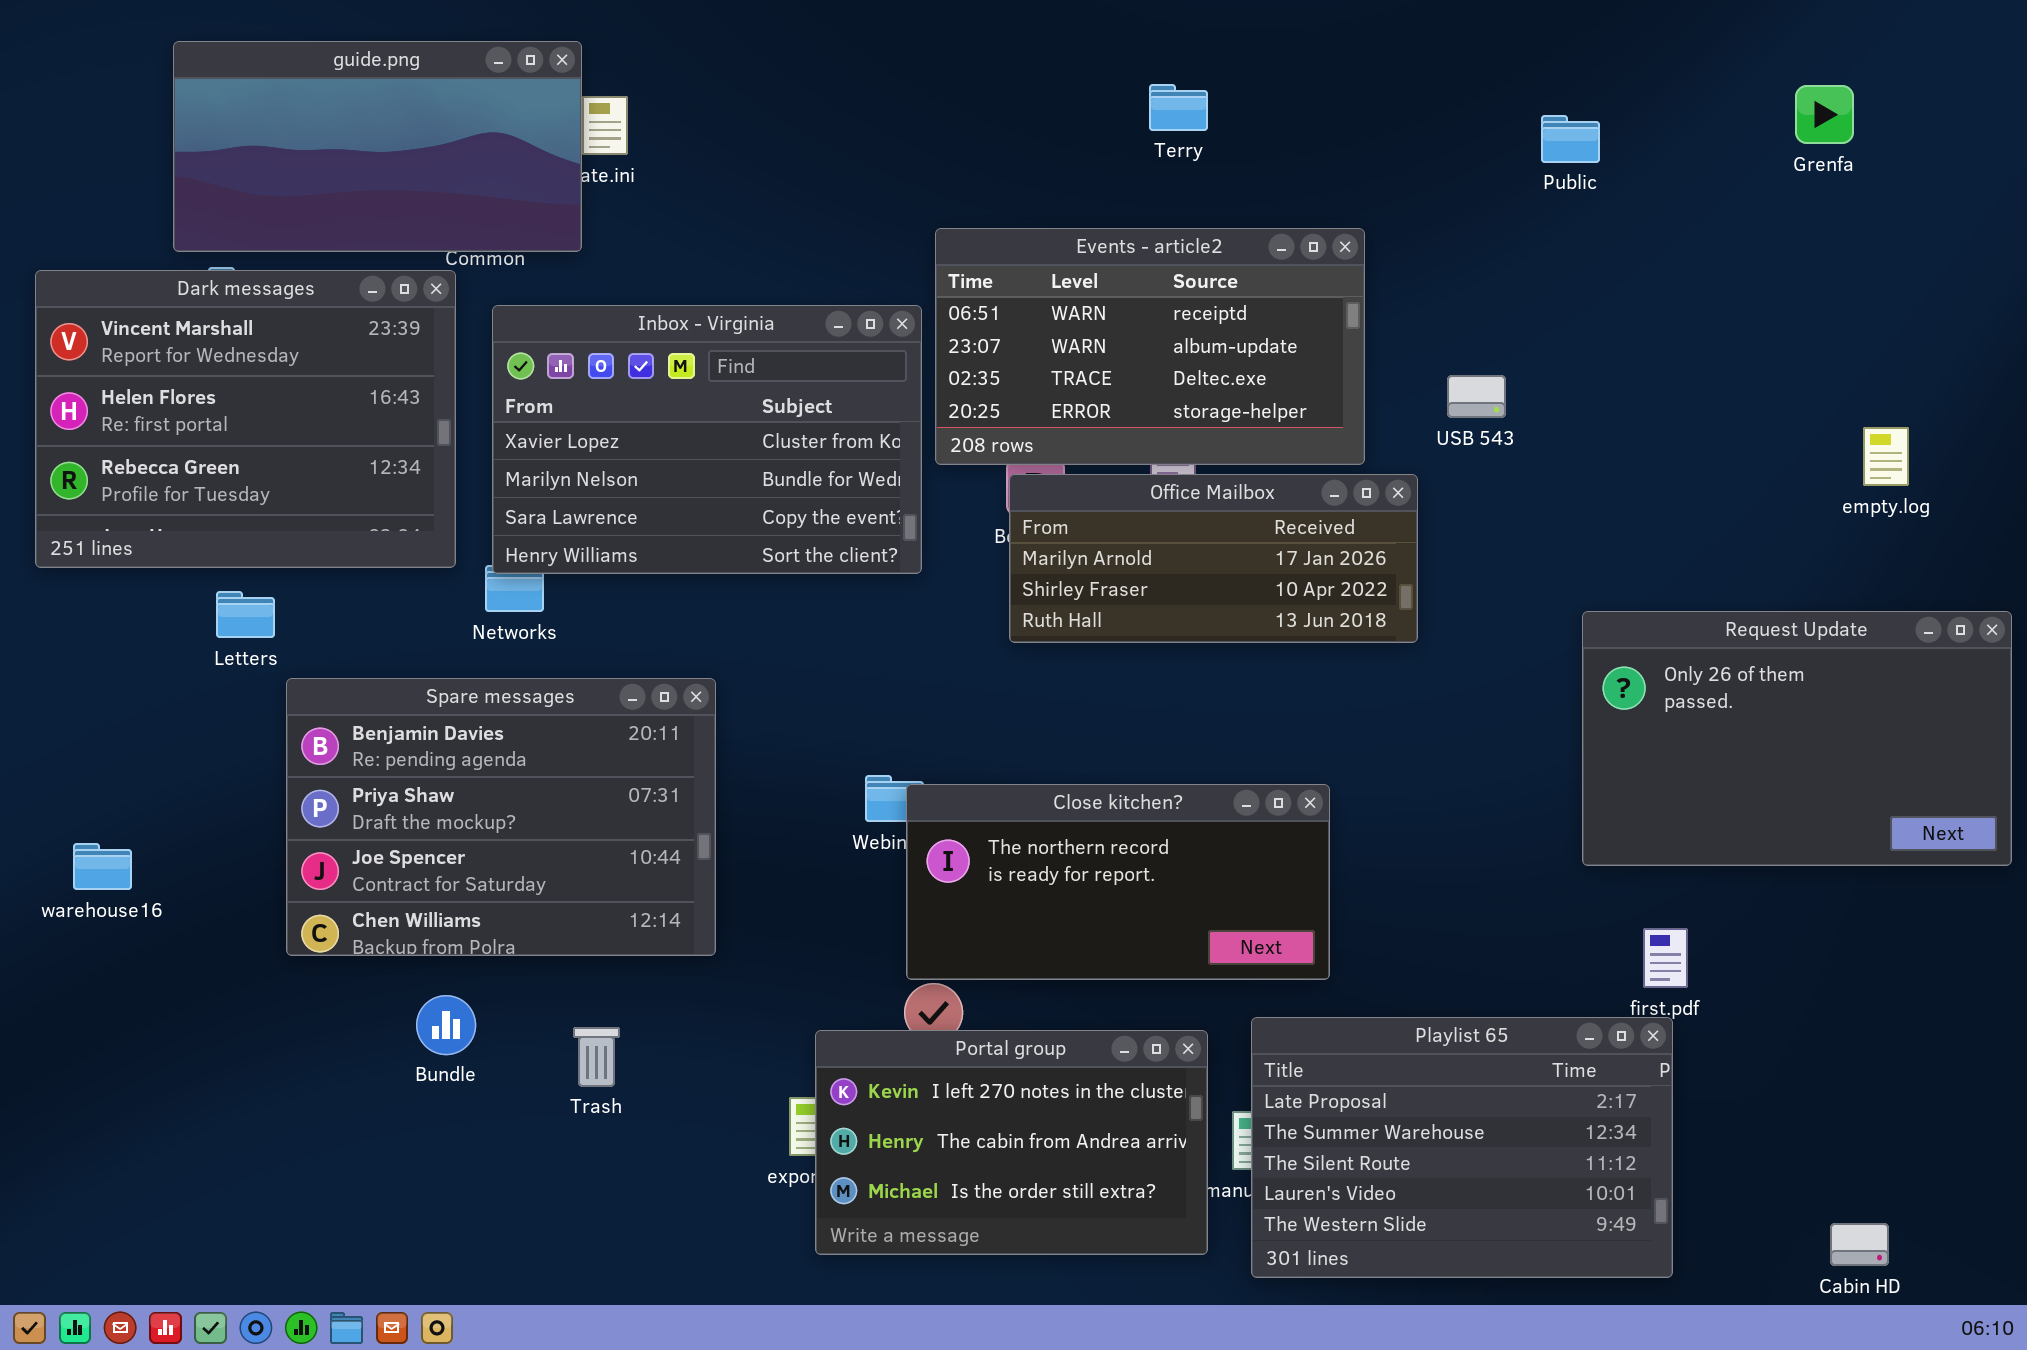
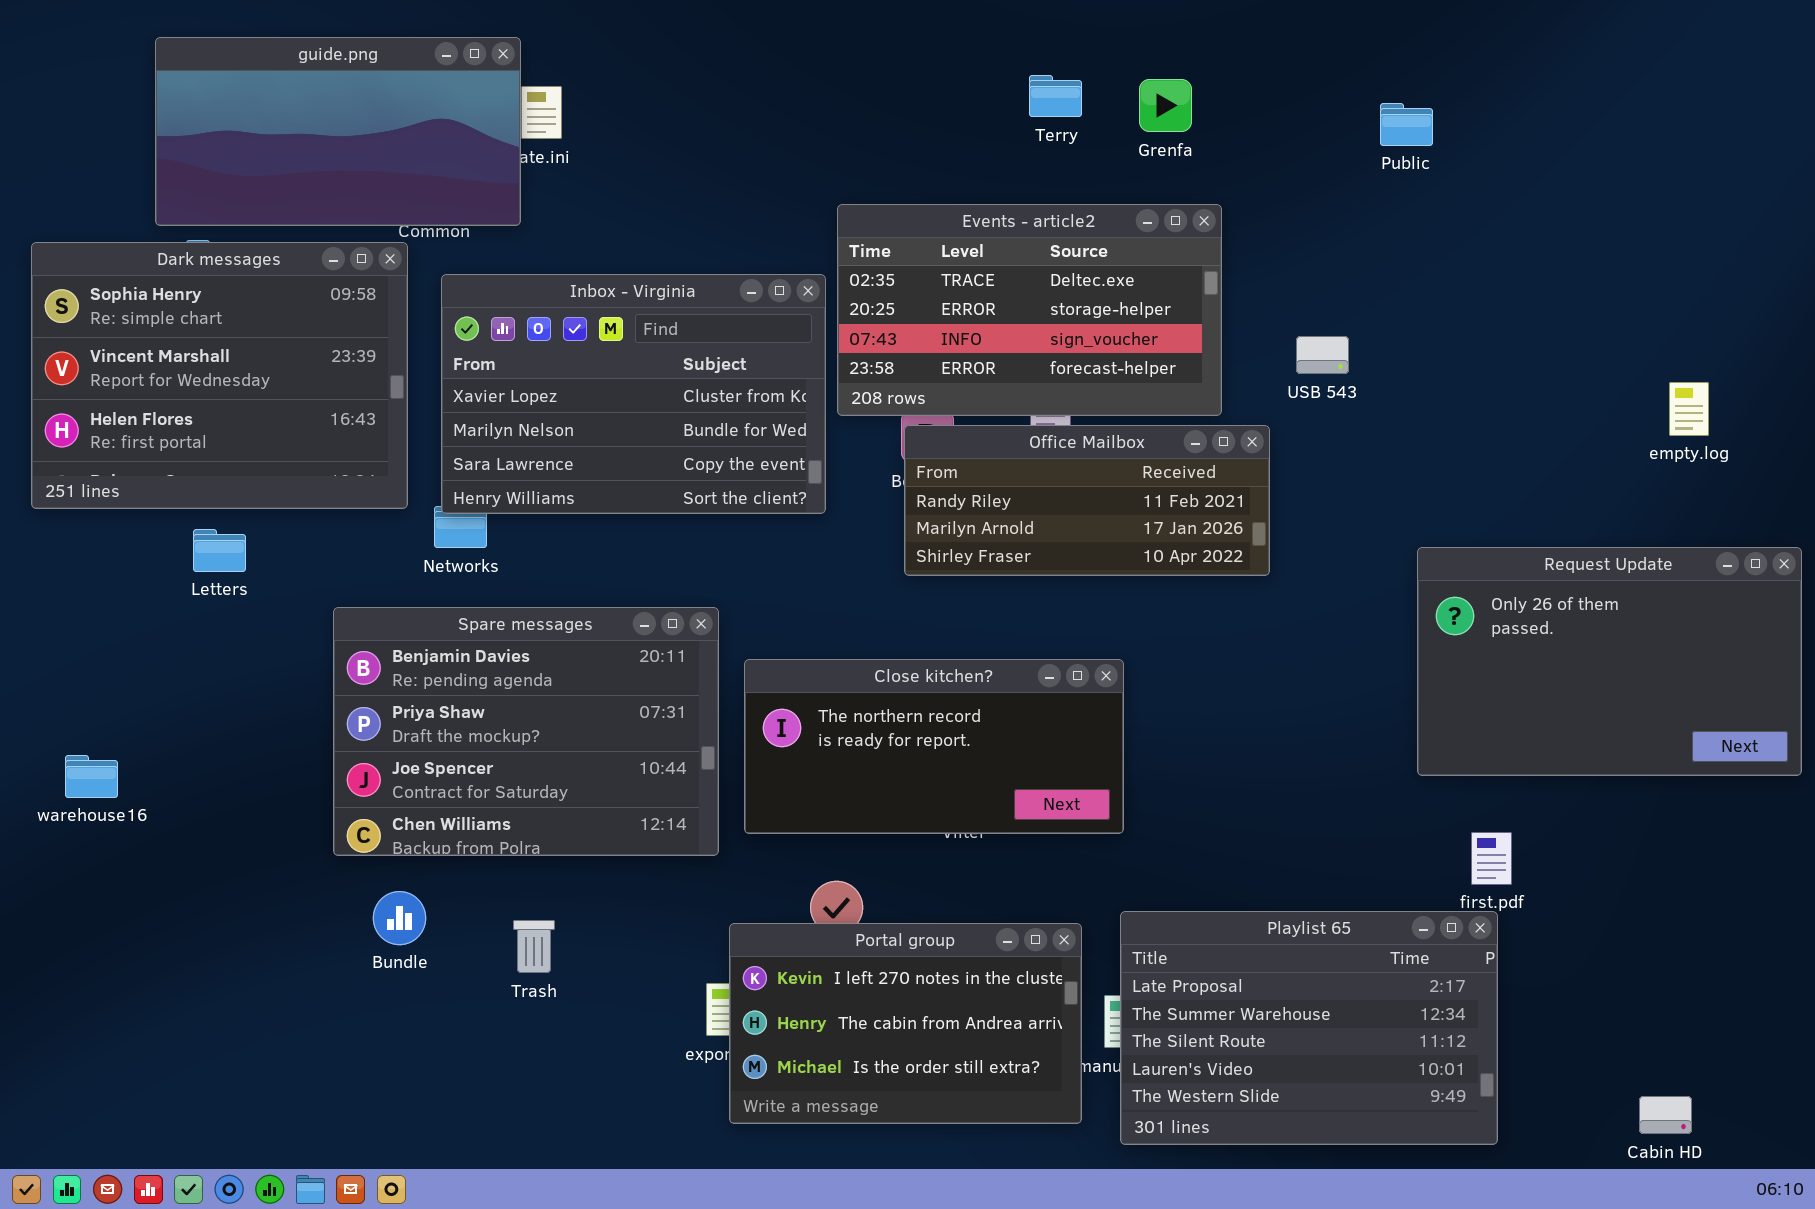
Grenfa: [1795,85,1854,144] -> [1139,79,1192,132], moved
Events - article2: [935,228,1365,465] -> [837,204,1222,416], scrolled down 2 rows
Dark messages: [35,270,456,568] -> [31,242,408,509], scrolled up 1 row
Office Mailbox: [1009,474,1418,643] -> [904,425,1270,576], scrolled up 1 row
Spare messages: [286,678,716,956] -> [333,607,719,856], moved
Close kitchen?: [906,784,1330,980] -> [744,659,1124,834], moved

